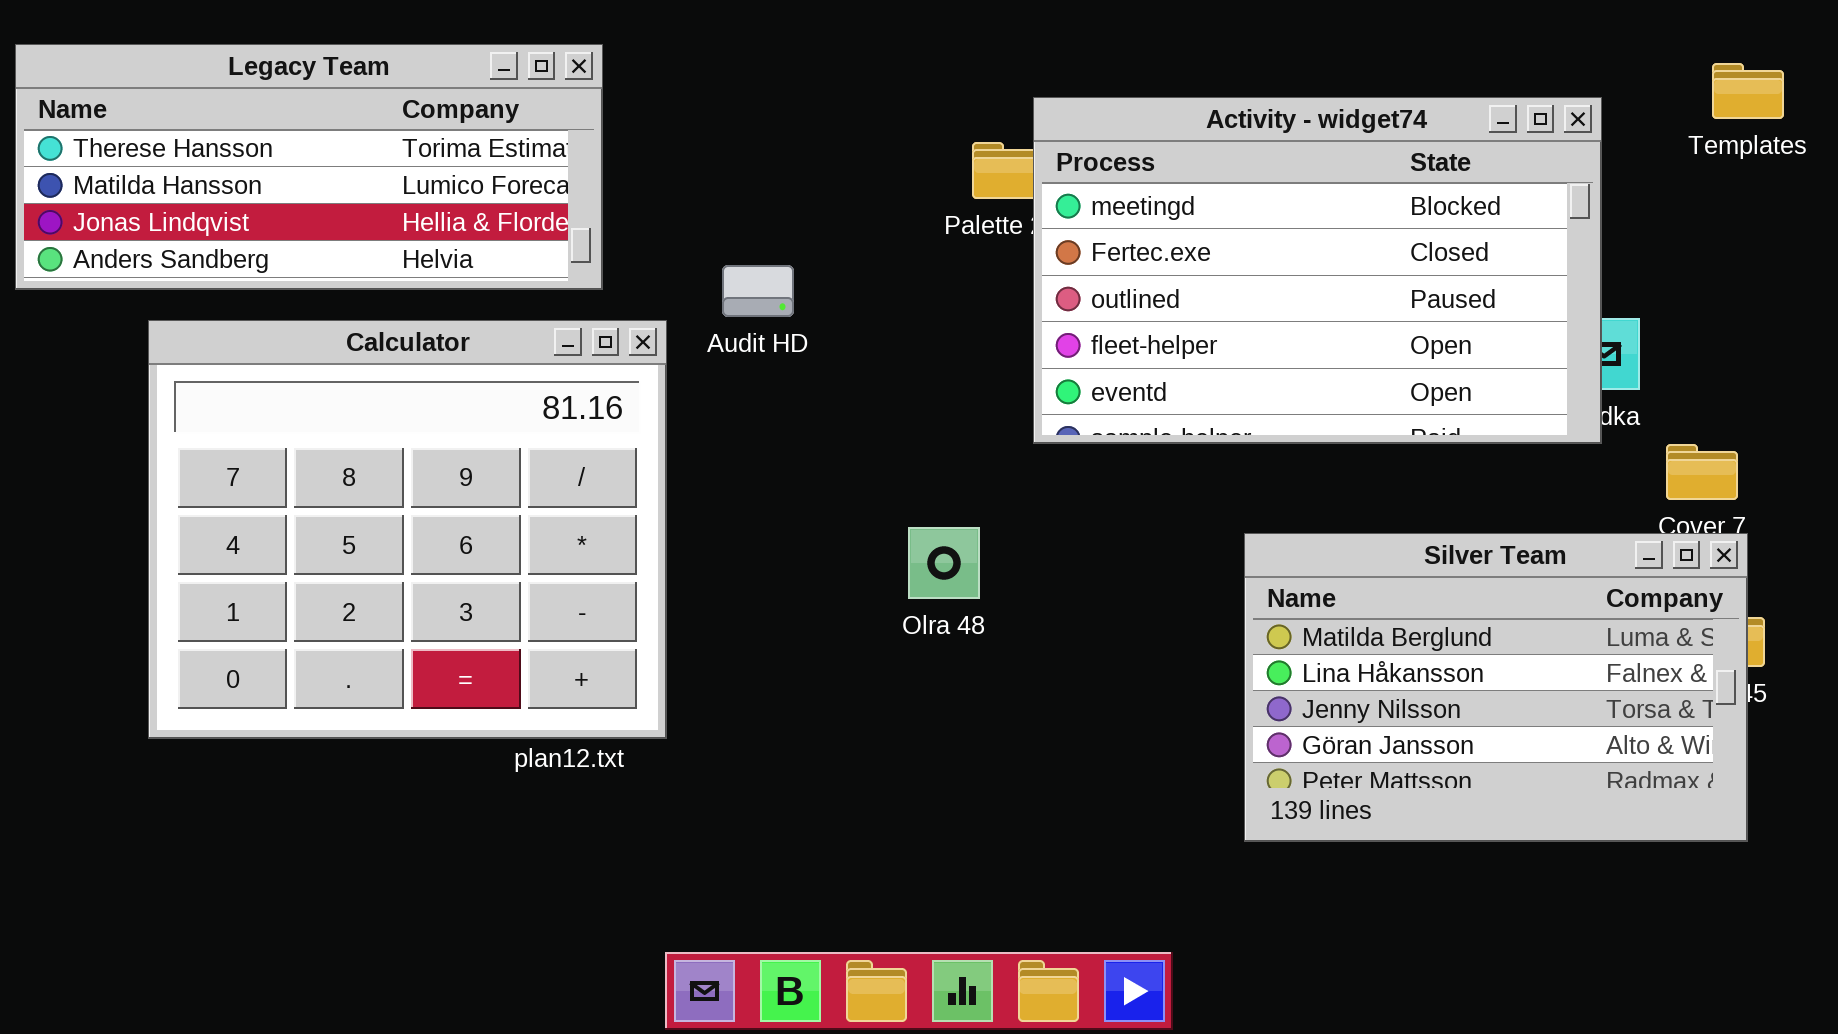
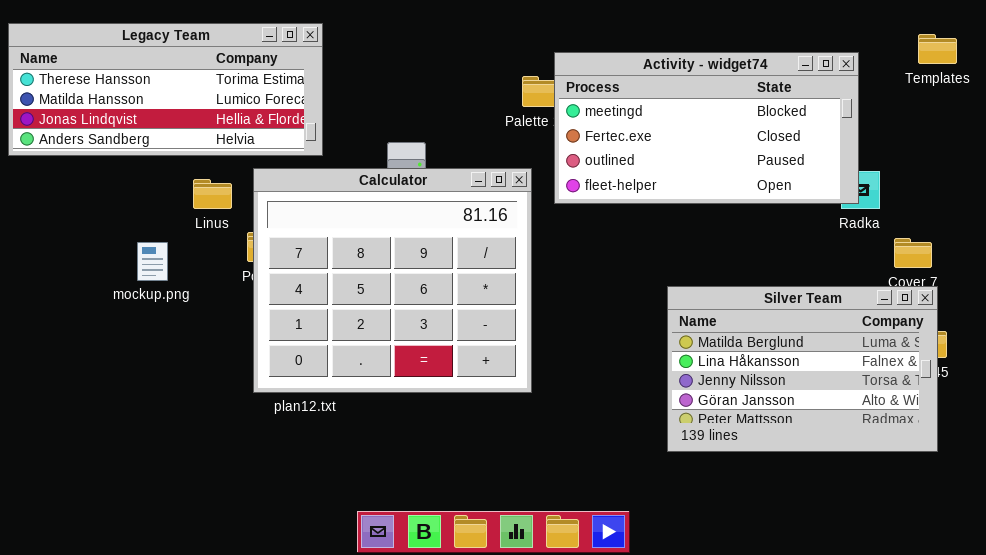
Activity - widget74: [1033,97,1602,444] -> [554,52,859,204], resized
Calculator: [148,320,667,739] -> [253,168,532,393], moved

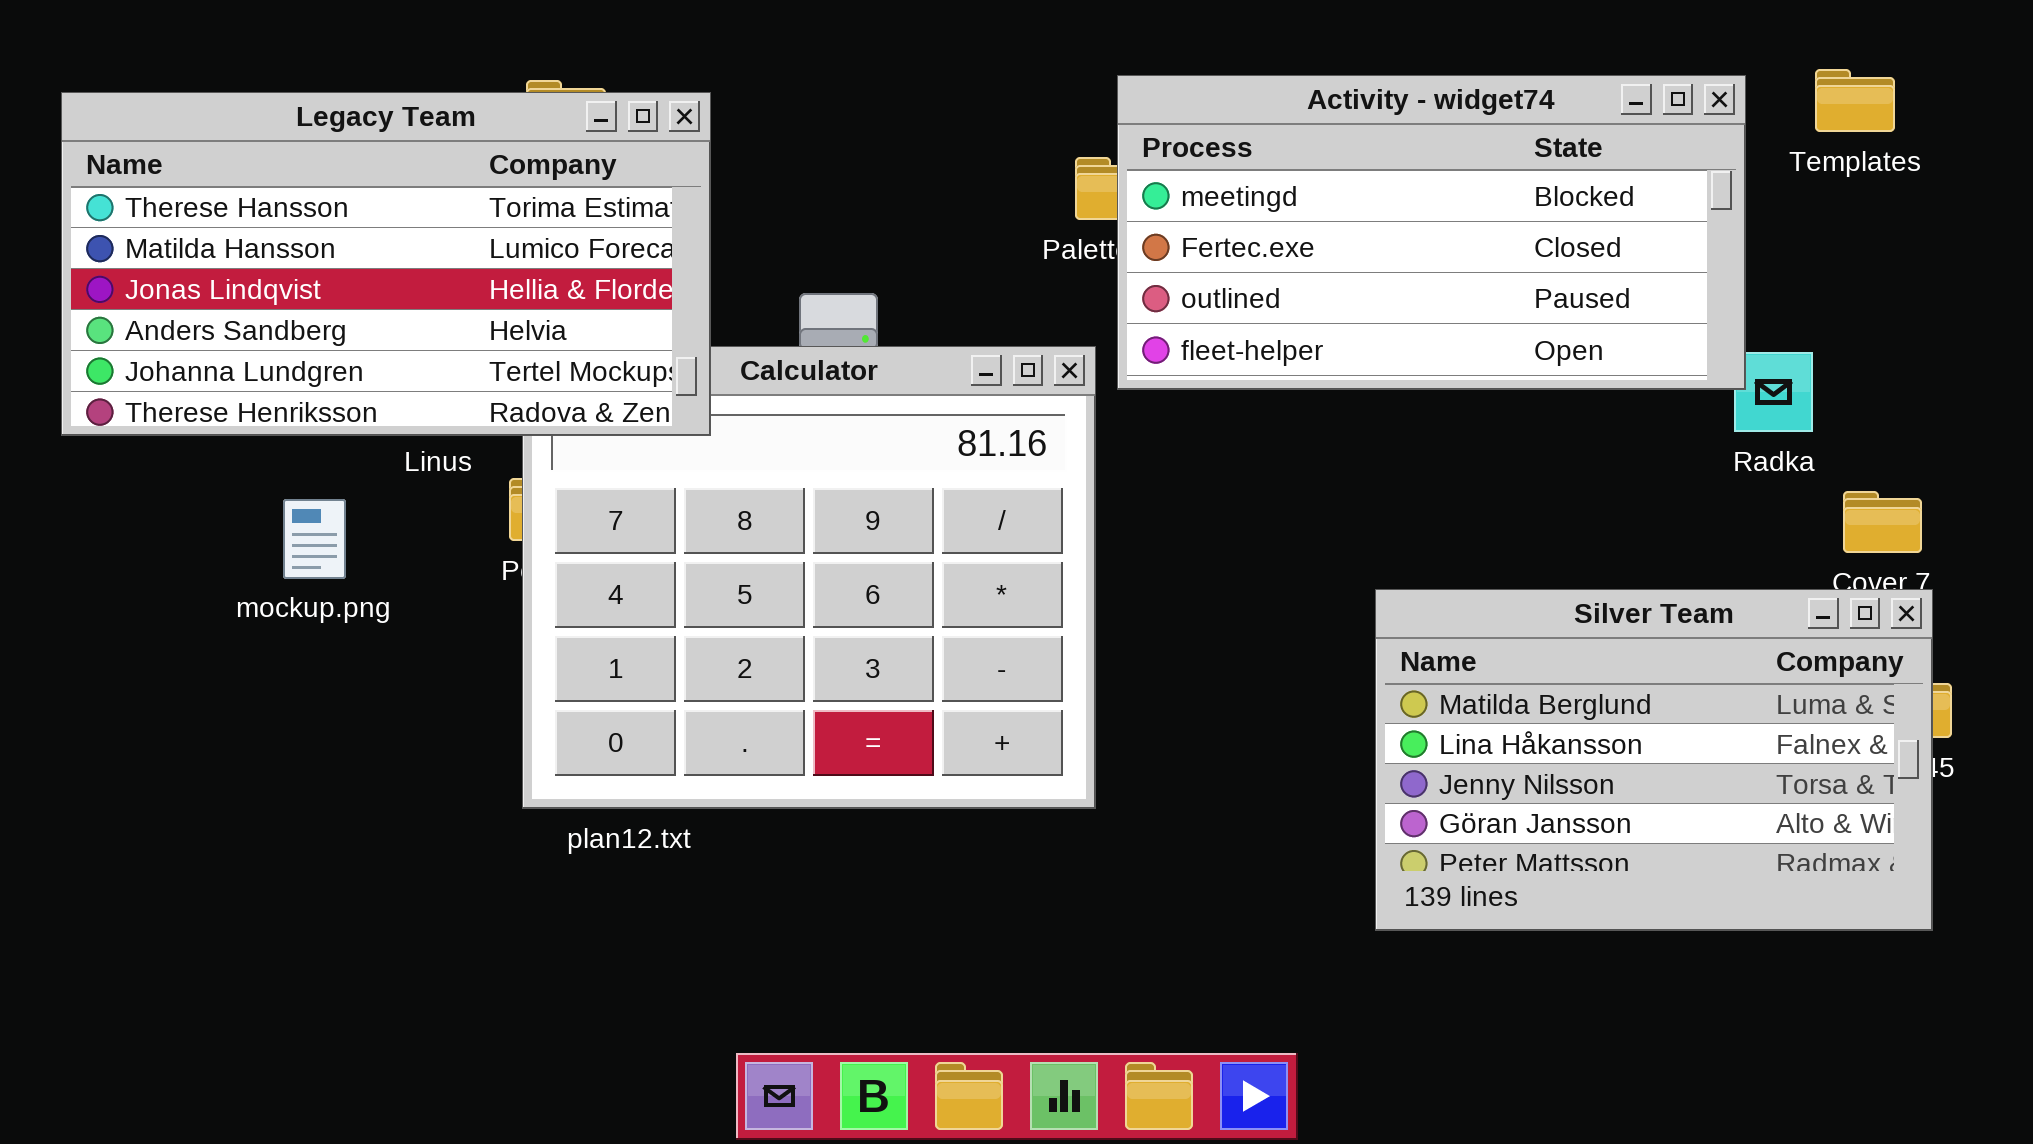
Legacy Team: [8,23,323,156] -> [61,92,711,436], moved, resized
Templates: [918,34,957,64] -> [1815,69,1895,132], moved
Activity - widget74: [554,52,859,204] -> [1117,75,1746,390], moved

